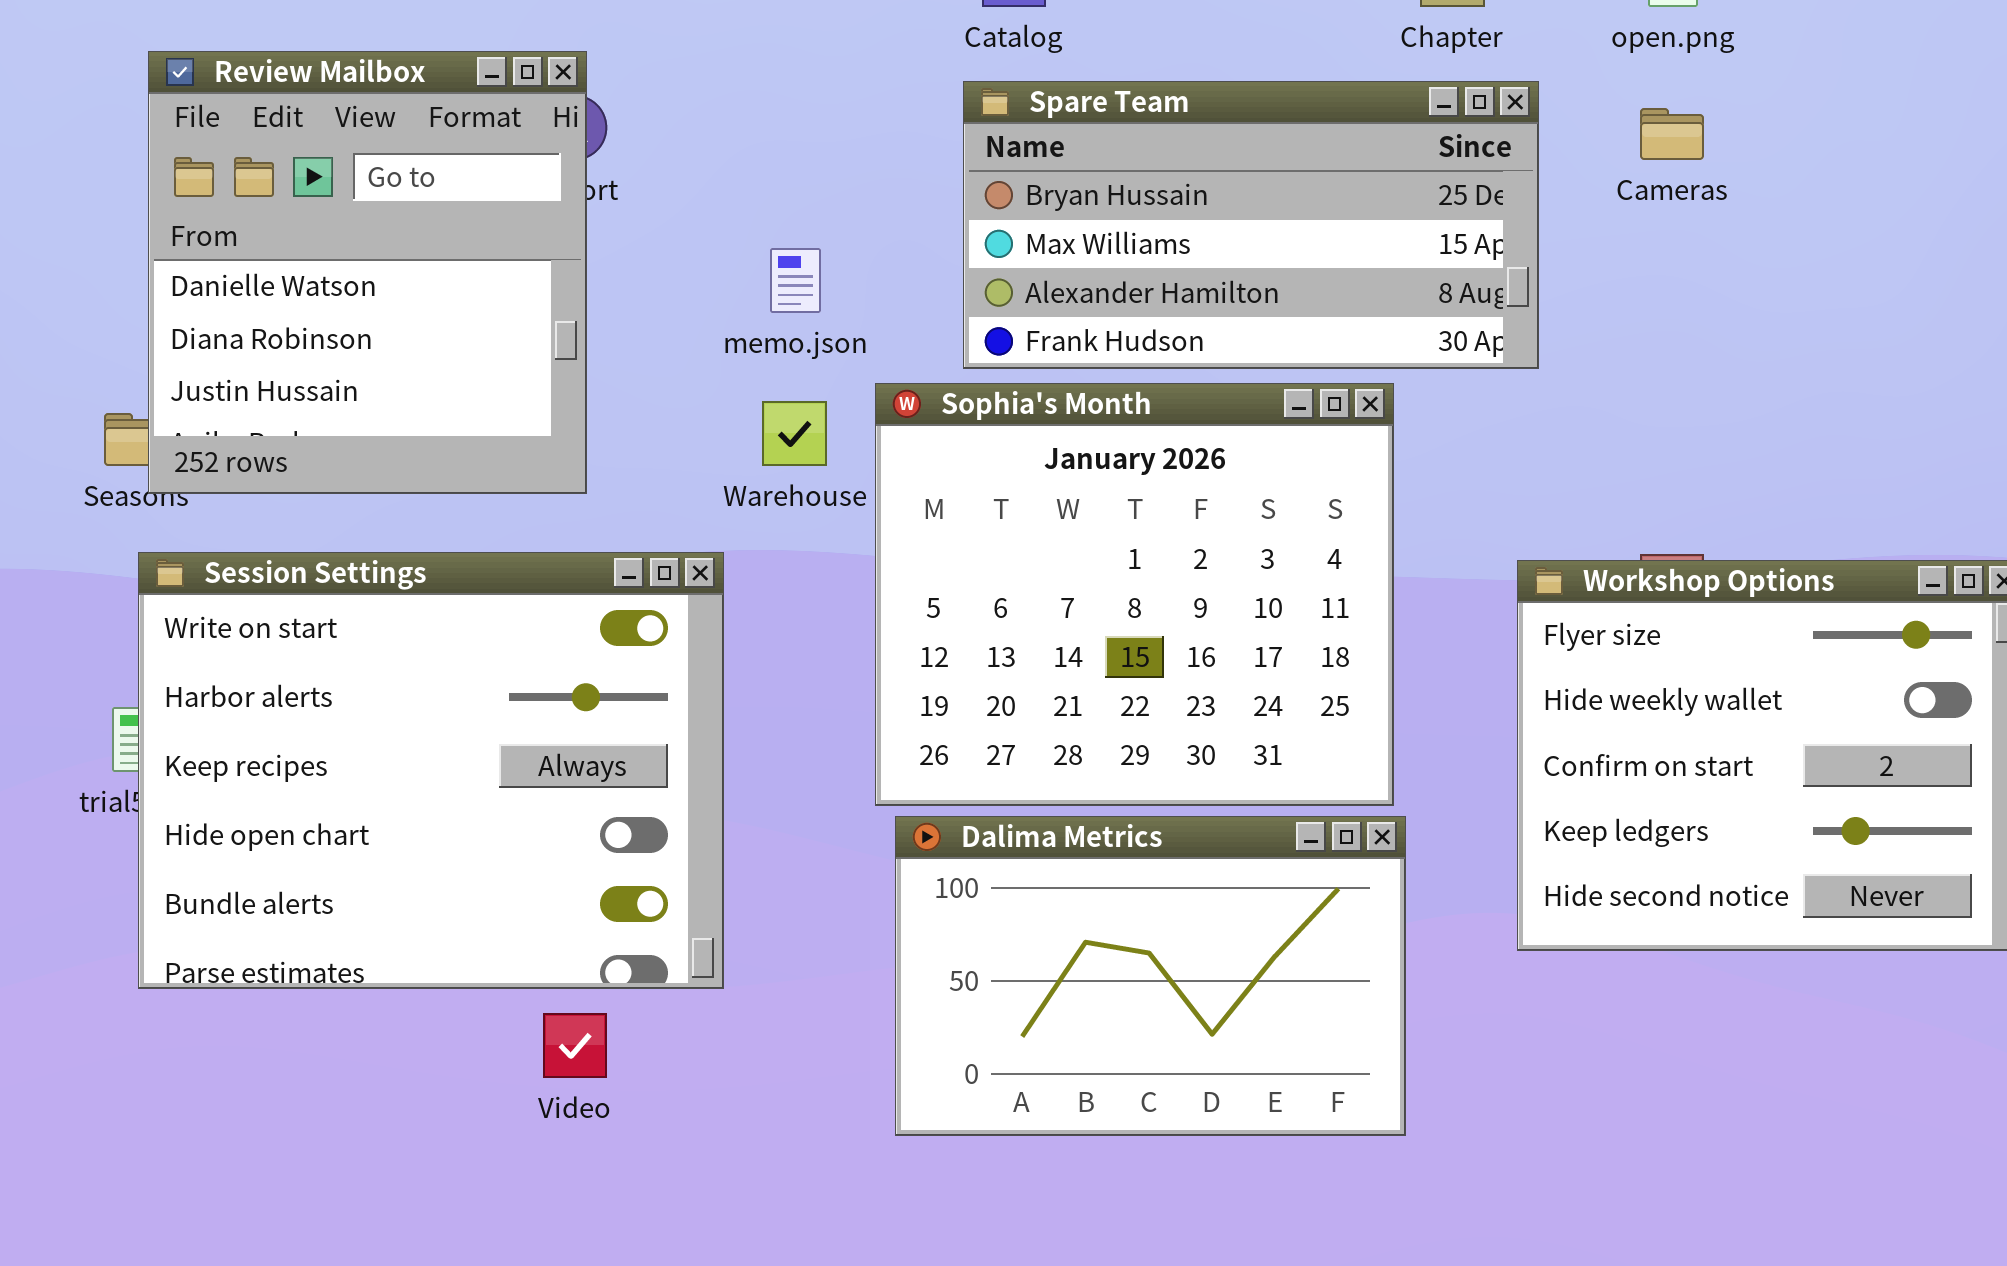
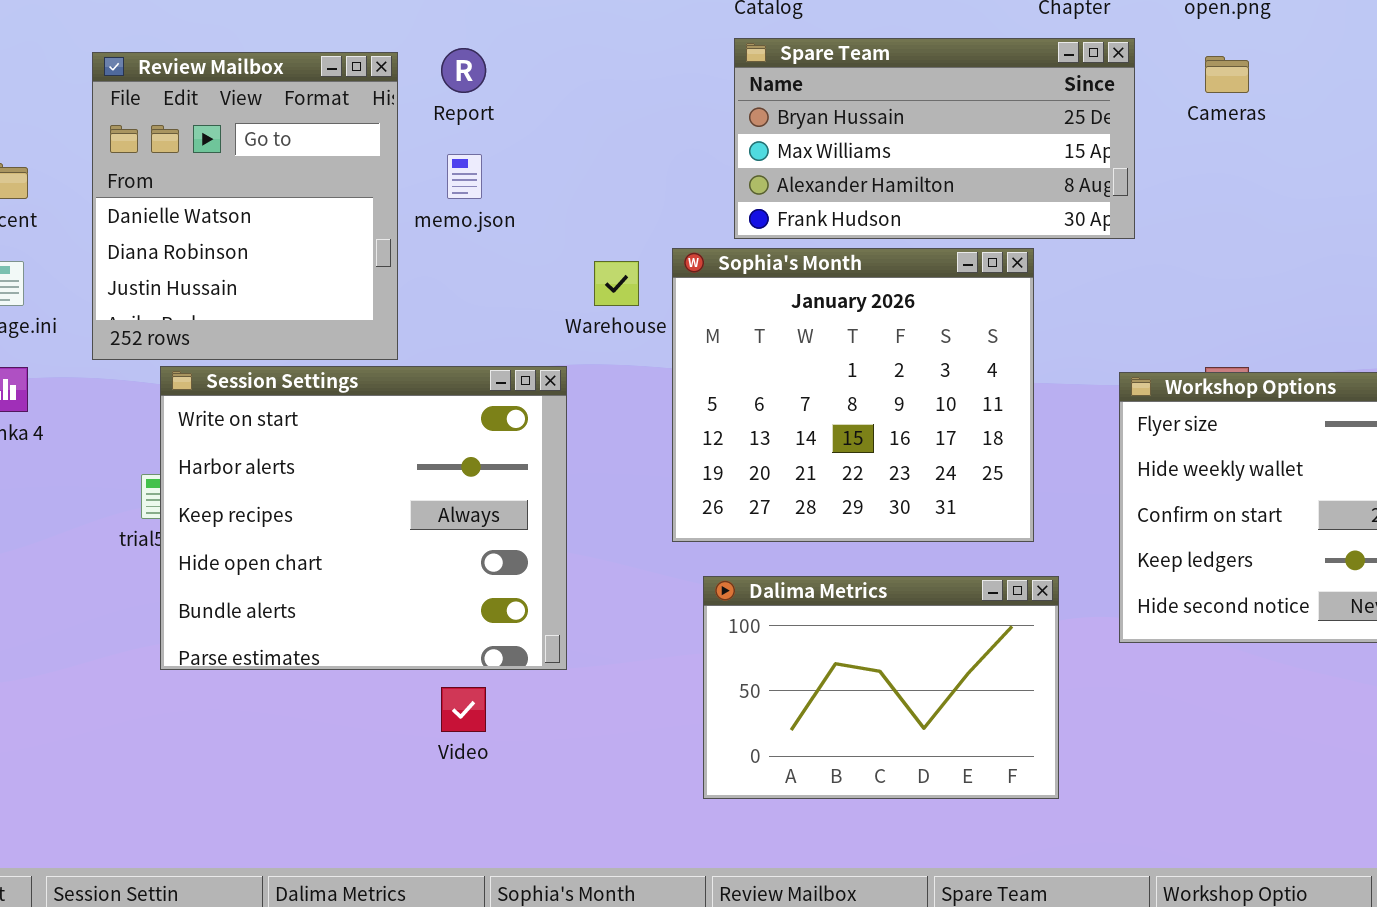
Review Mailbox: [148,51,587,494] -> [92,52,398,360], moved
memo.json: [770,248,821,313] -> [447,154,482,199], moved
Dalima Metrics: [895,816,1406,1136] -> [703,576,1059,799], moved

